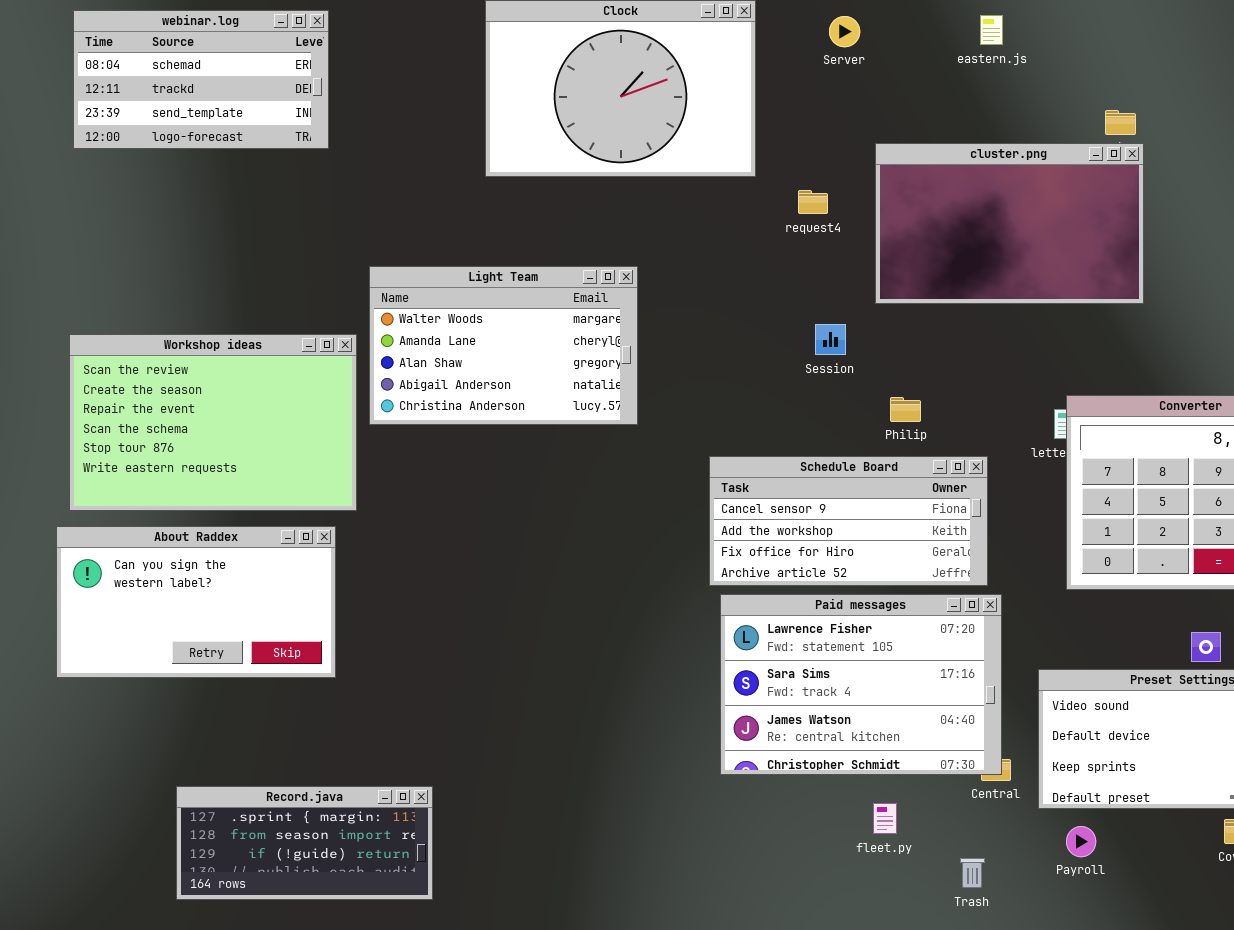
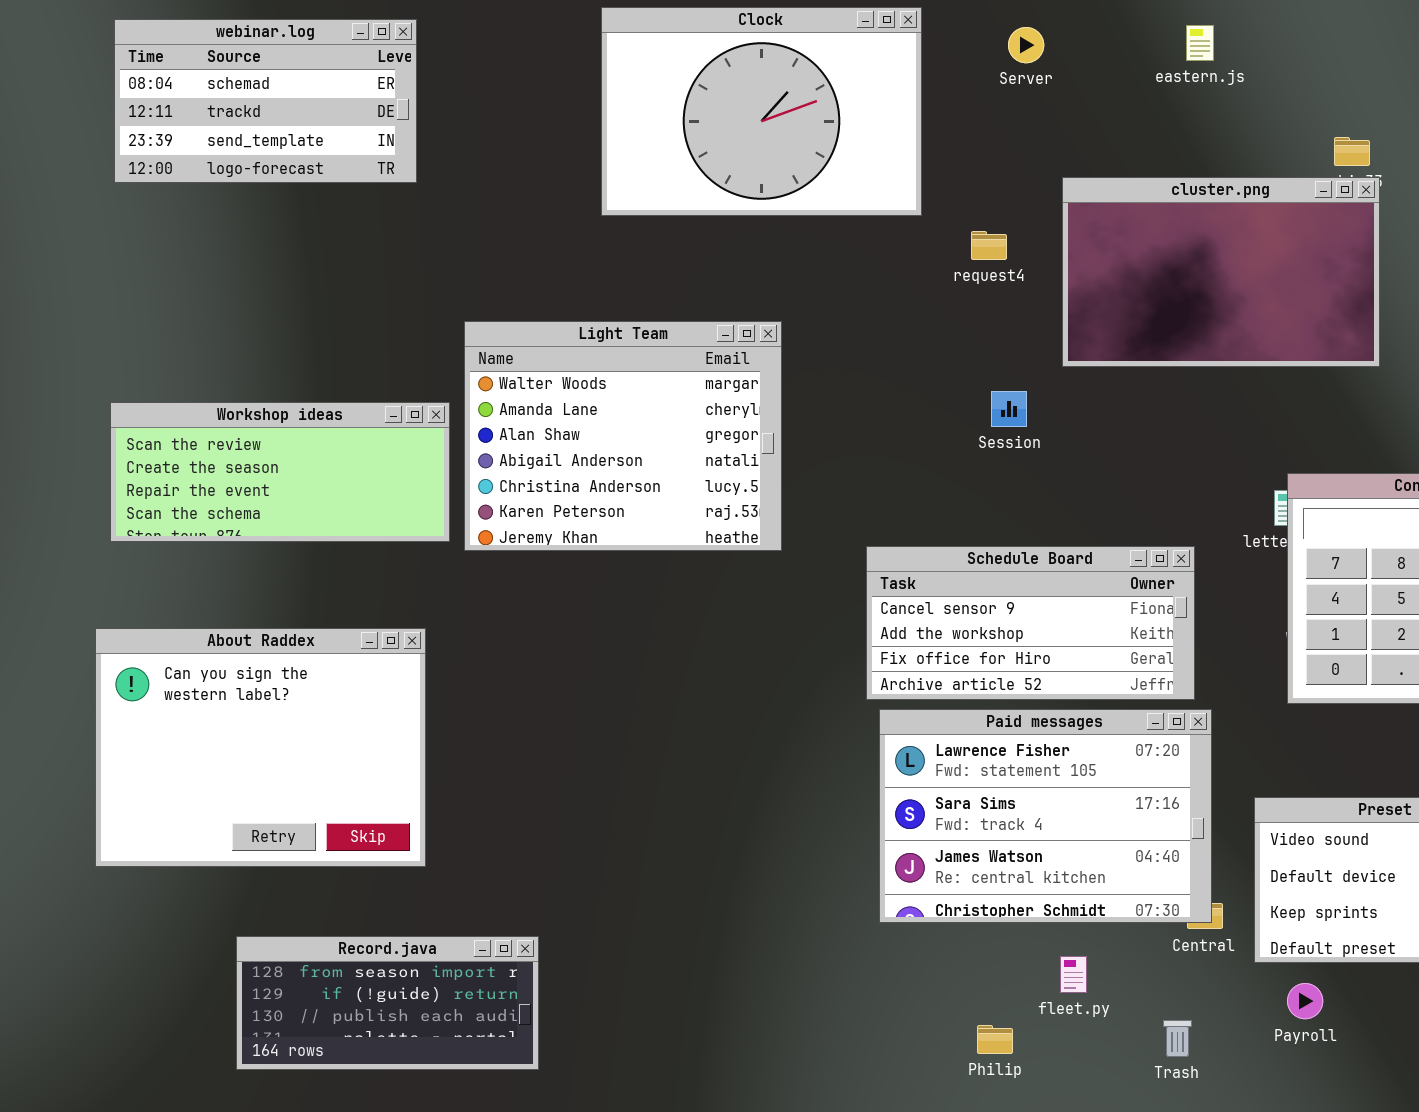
Light Team: [369,266,638,425] -> [464,321,782,551], resized
Workshop ideas: [69,334,357,511] -> [110,402,450,542], resized
Philip: [890,397,921,422] -> [977,1025,1013,1054], moved
About Raddex: [56,526,336,678] -> [95,628,426,867], resized
Record.java: [176,786,433,900] -> [236,936,539,1070], scrolled down 1 row

